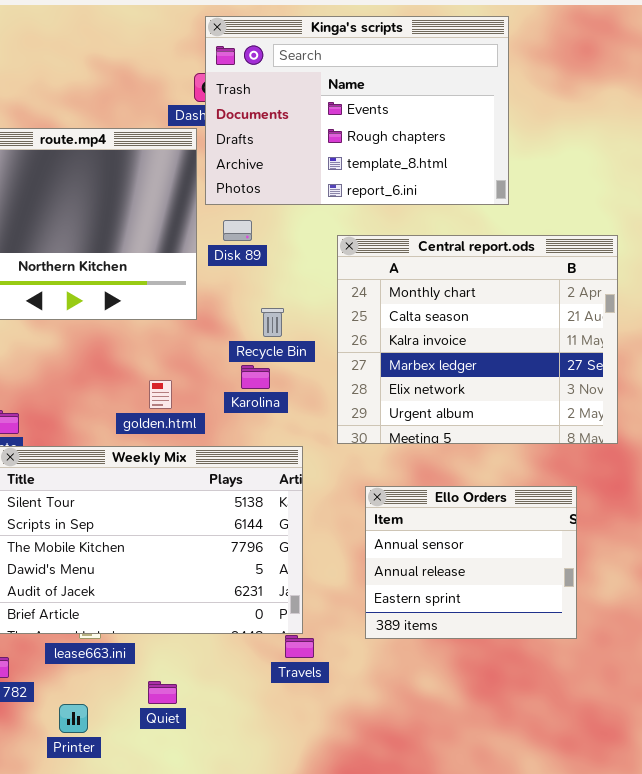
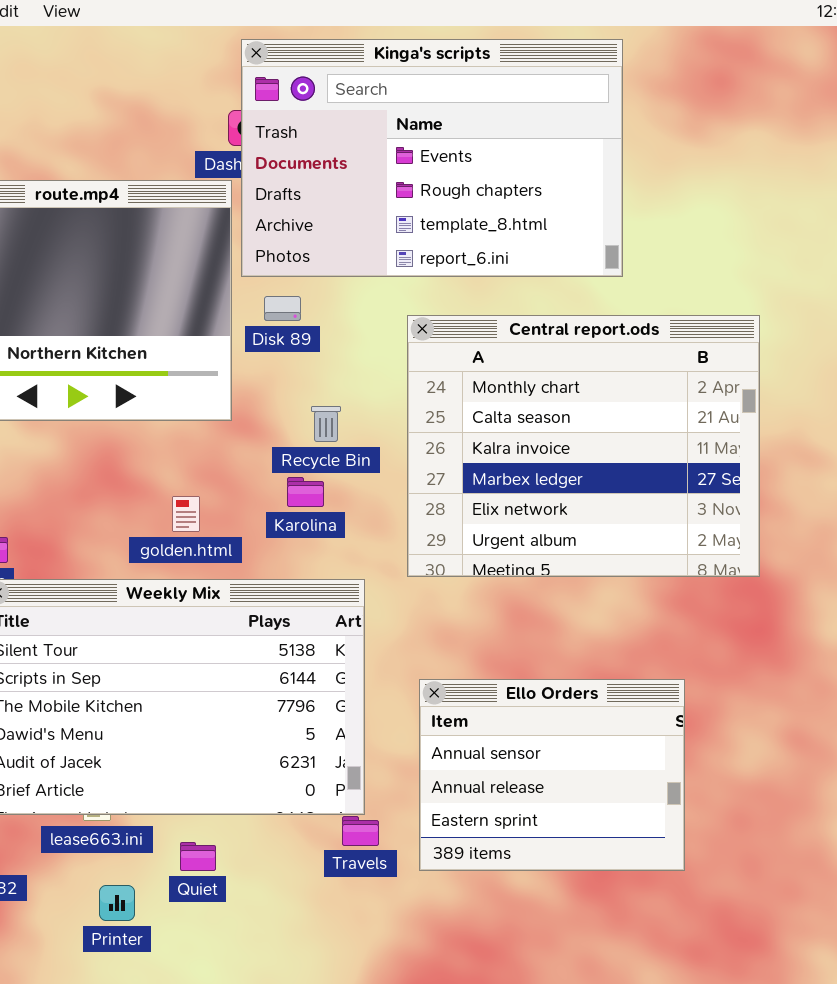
Ello Orders: [365,486,577,639] -> [419,679,685,871], moved
Quiet: [148,681,177,704] -> [180,842,216,871], moved
Printer: [59,704,88,733] -> [99,885,135,921], moved

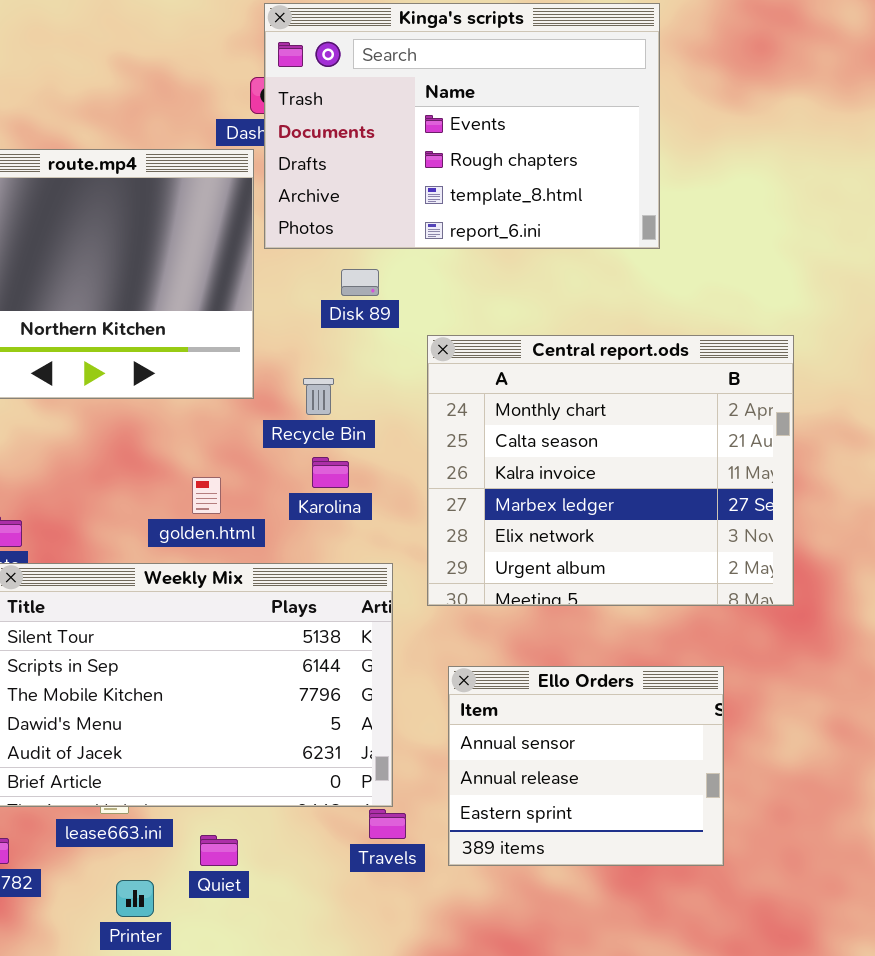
Disk 89: [264,296,301,321] -> [341,269,379,296], moved
Central report.ods: [407,315,760,577] -> [427,335,794,606], moved
Recycle Bin: [311,406,341,442] -> [303,378,334,415], moved

